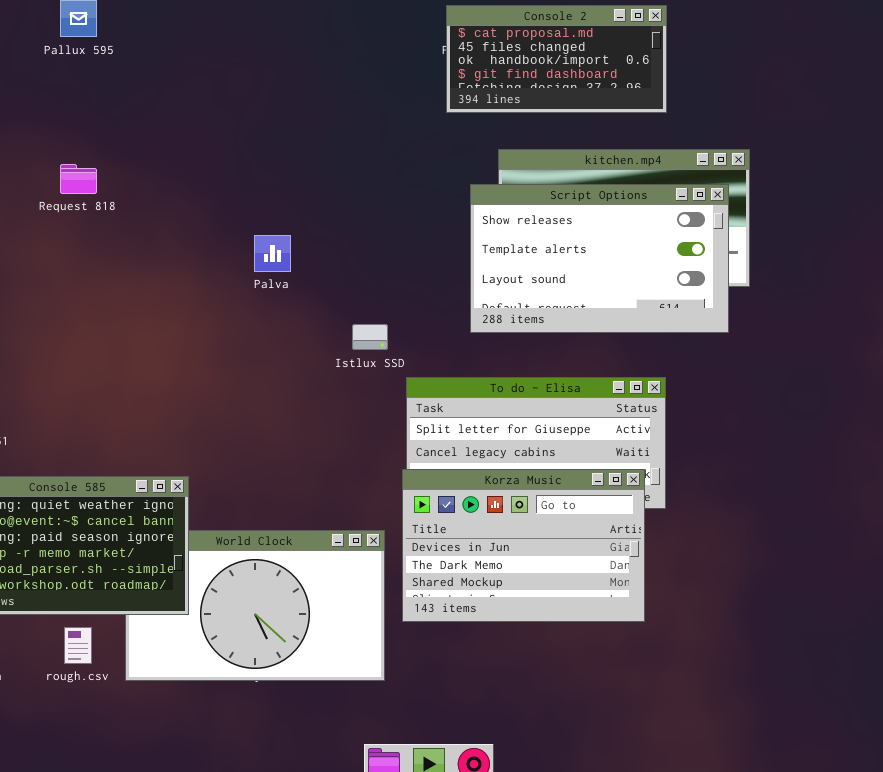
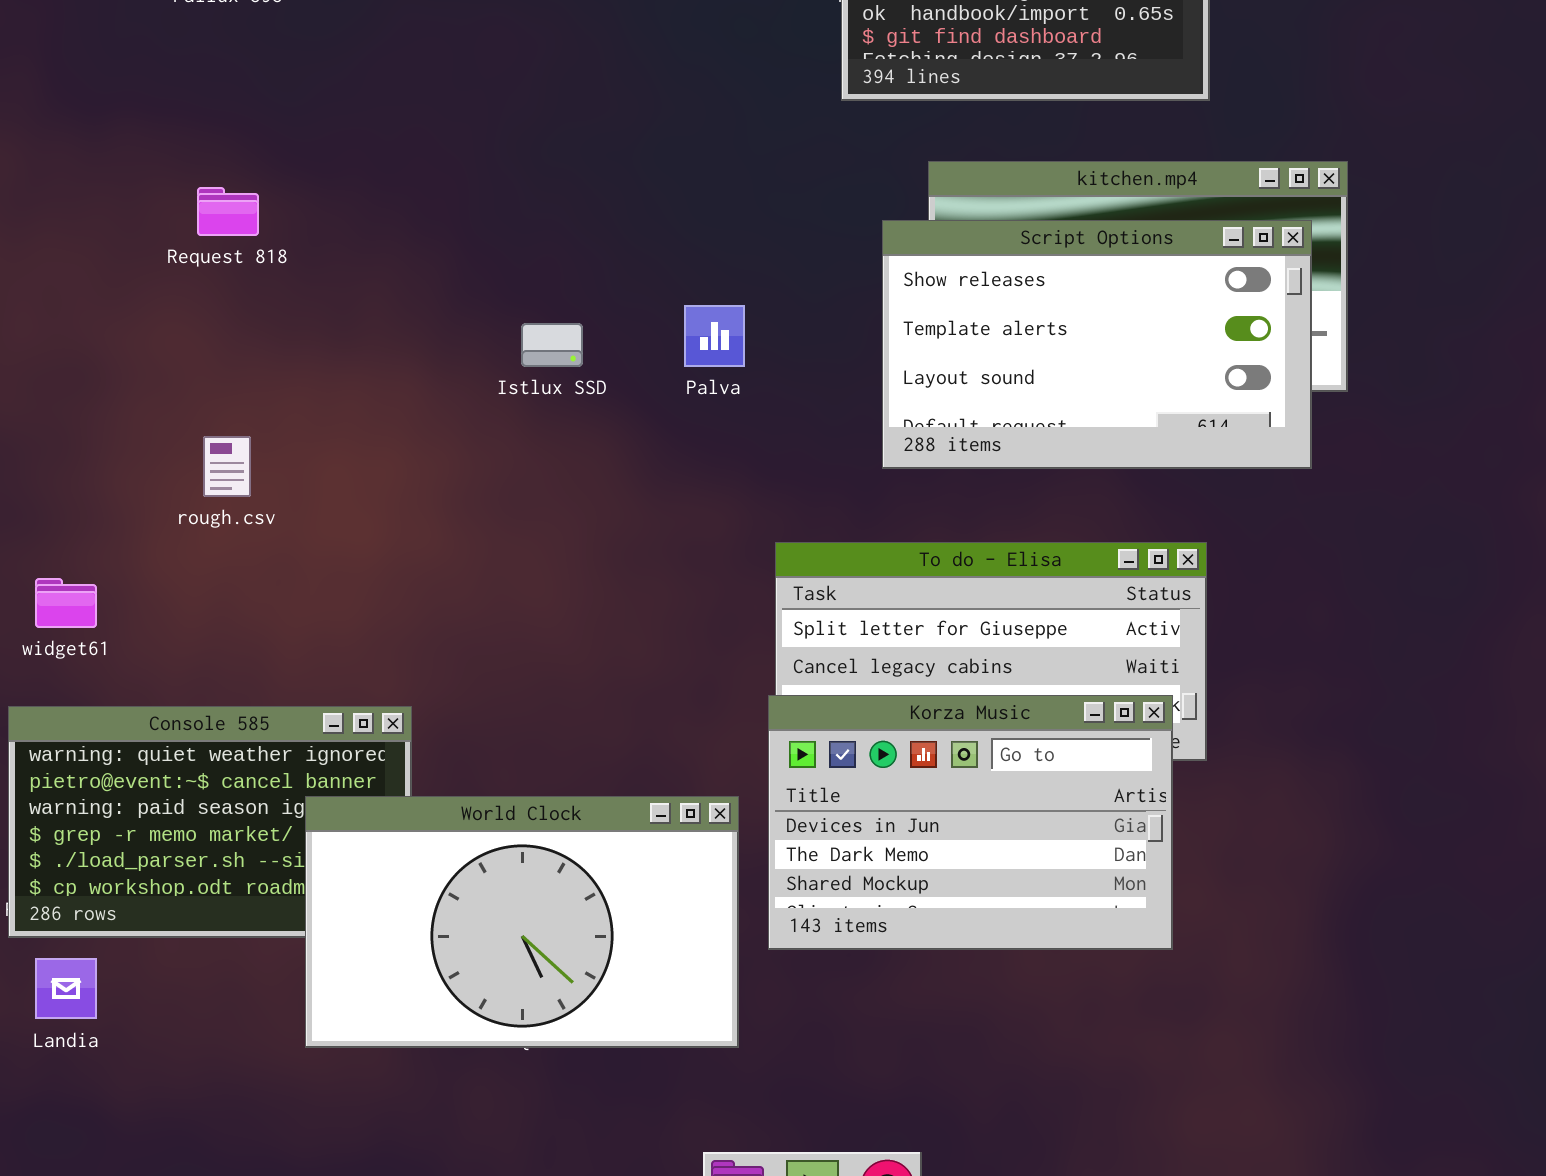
Palva: [254,235,291,272] -> [684,305,745,367], moved
Istlux SSD: [352,324,388,350] -> [521,323,583,367], moved
World Clock: [125,530,385,681] -> [305,796,739,1048], raised
rough.csv: [64,627,92,664] -> [203,436,251,497], moved

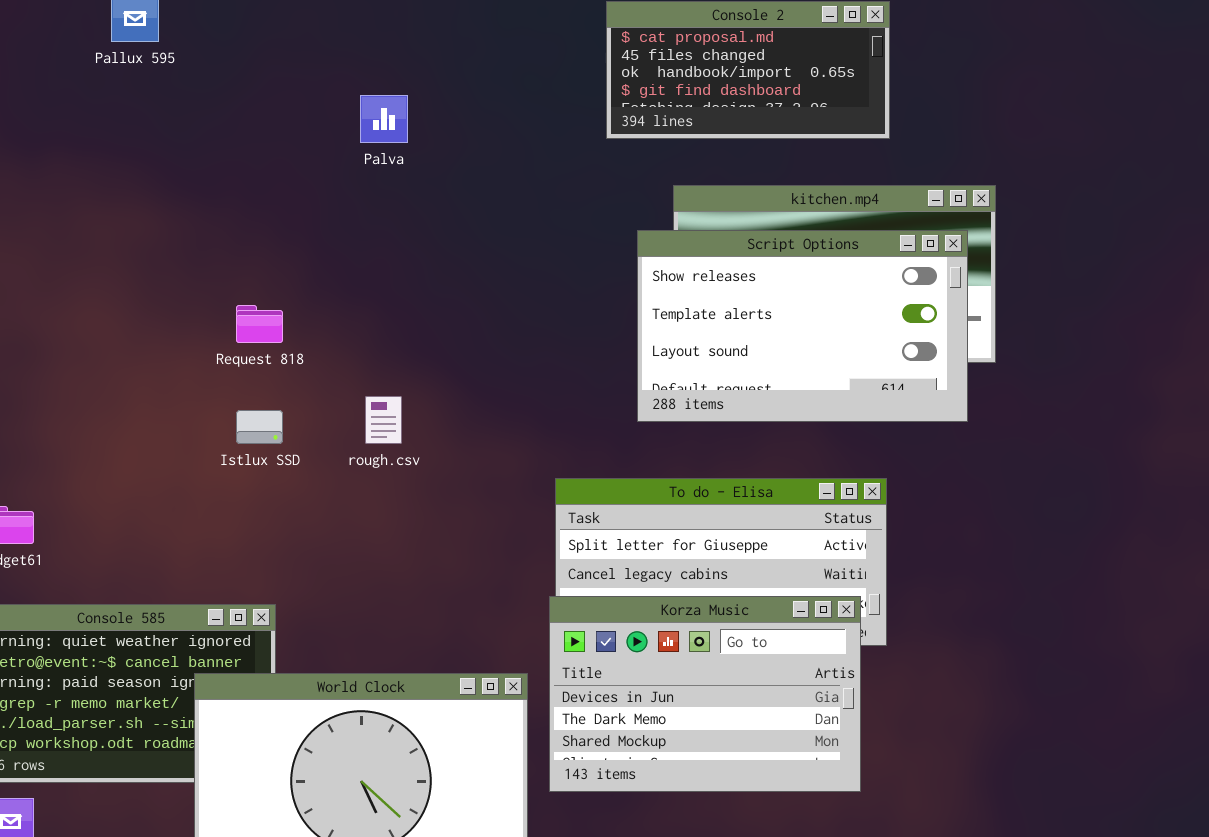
Request 818: [197,187,259,236] -> [236,305,283,343], moved
Palva: [684,305,745,367] -> [360,95,408,143], moved
Istlux SSD: [521,323,583,367] -> [236,410,283,444], moved
rough.csv: [203,436,251,497] -> [365,396,402,444], moved

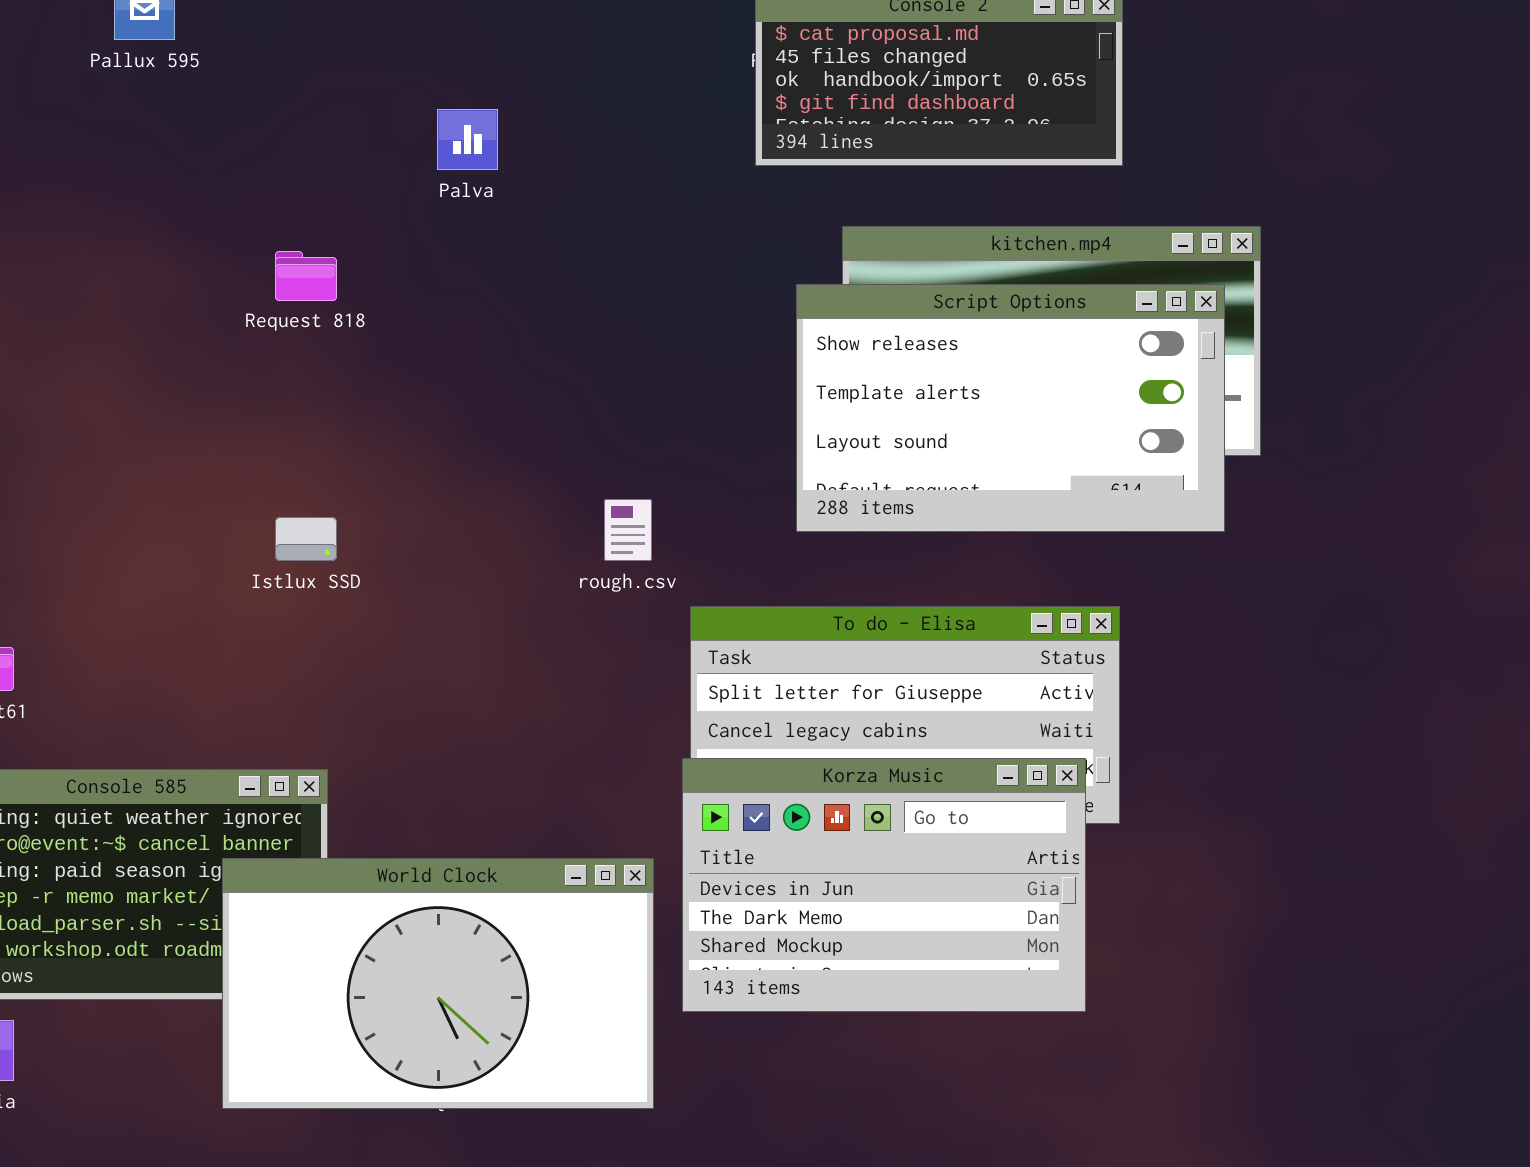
Request 818: [236,305,283,343] -> [275,251,337,301], moved
rough.csv: [365,396,402,444] -> [604,499,652,561], moved

